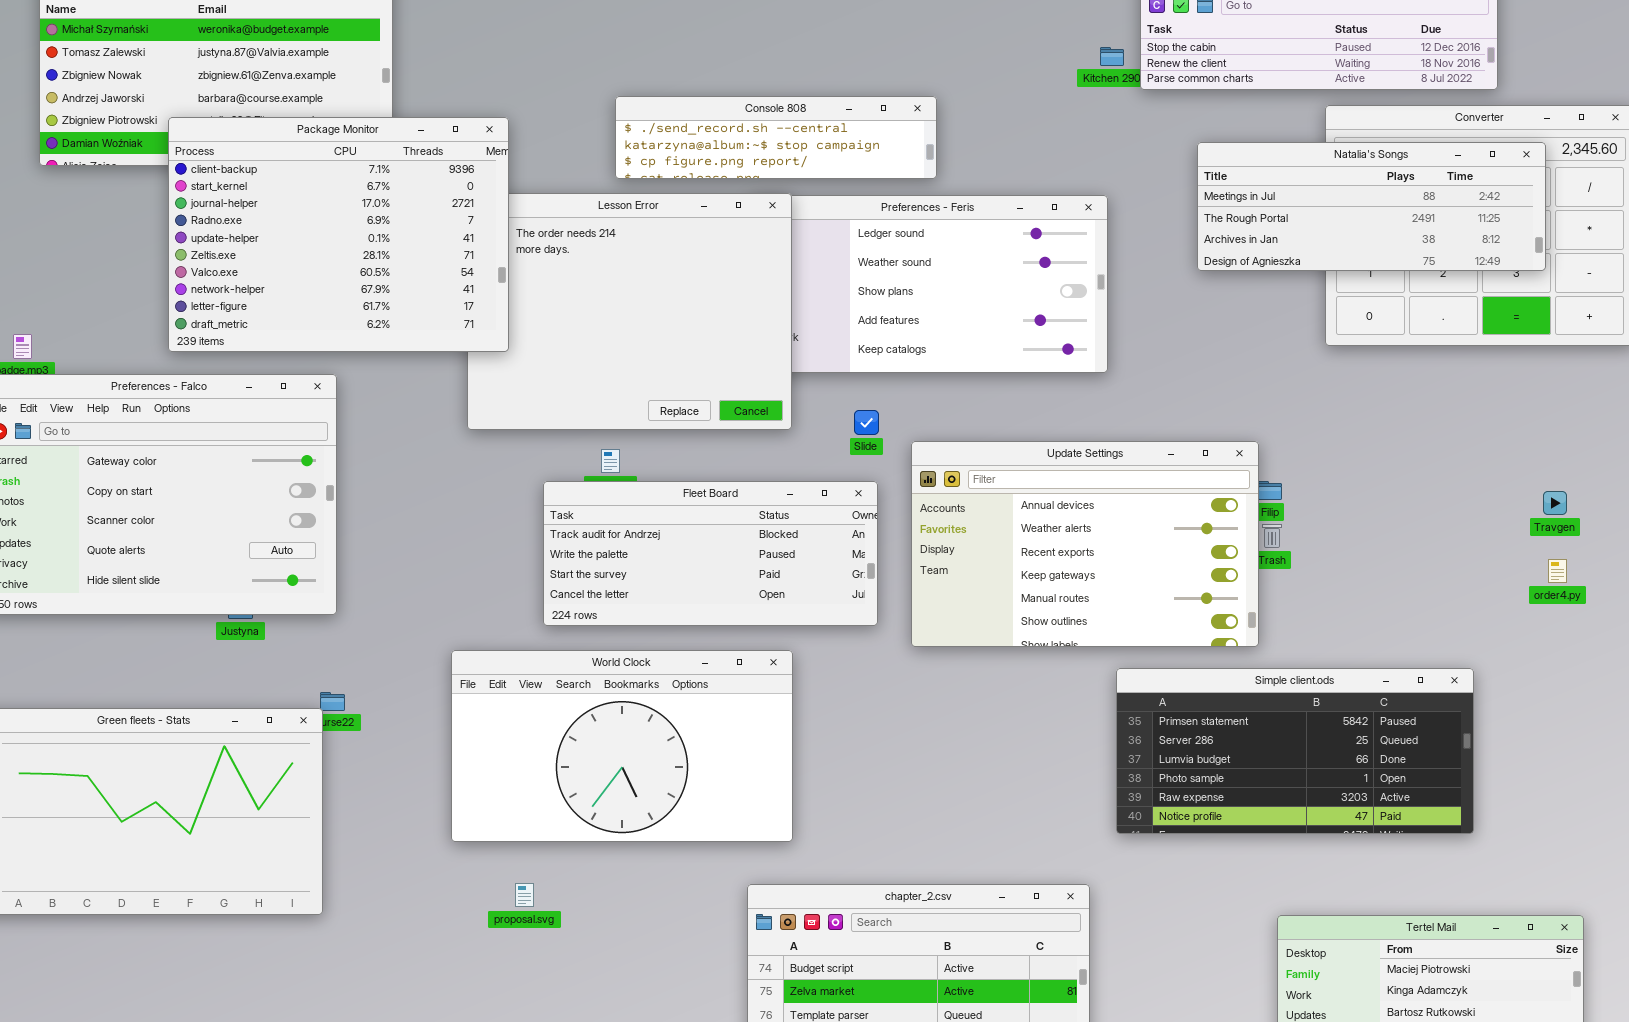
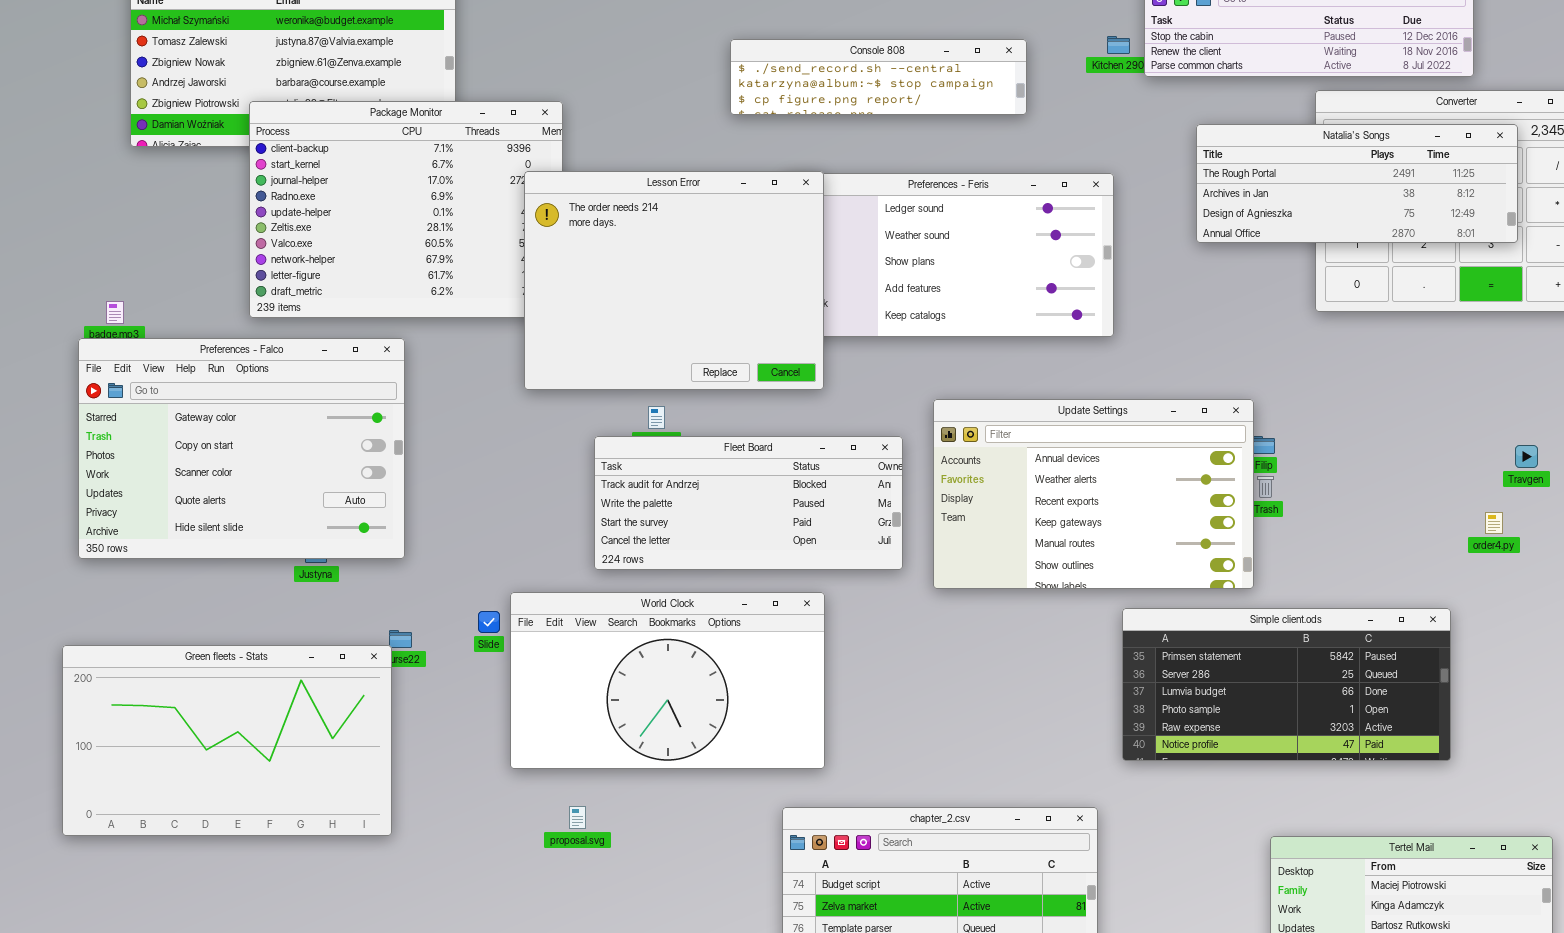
Console 808: [615,96,937,179] -> [730,39,1027,115], moved
Natalia's Songs: [1197,142,1546,271] -> [1196,124,1518,243], scrolled down 1 row
Lesson Error: [467,193,792,430] -> [524,171,824,390], raised
Slide: [854,410,879,435] -> [478,611,500,633], moved
order4.py: [1548,559,1567,583] -> [1485,512,1503,534], moved

